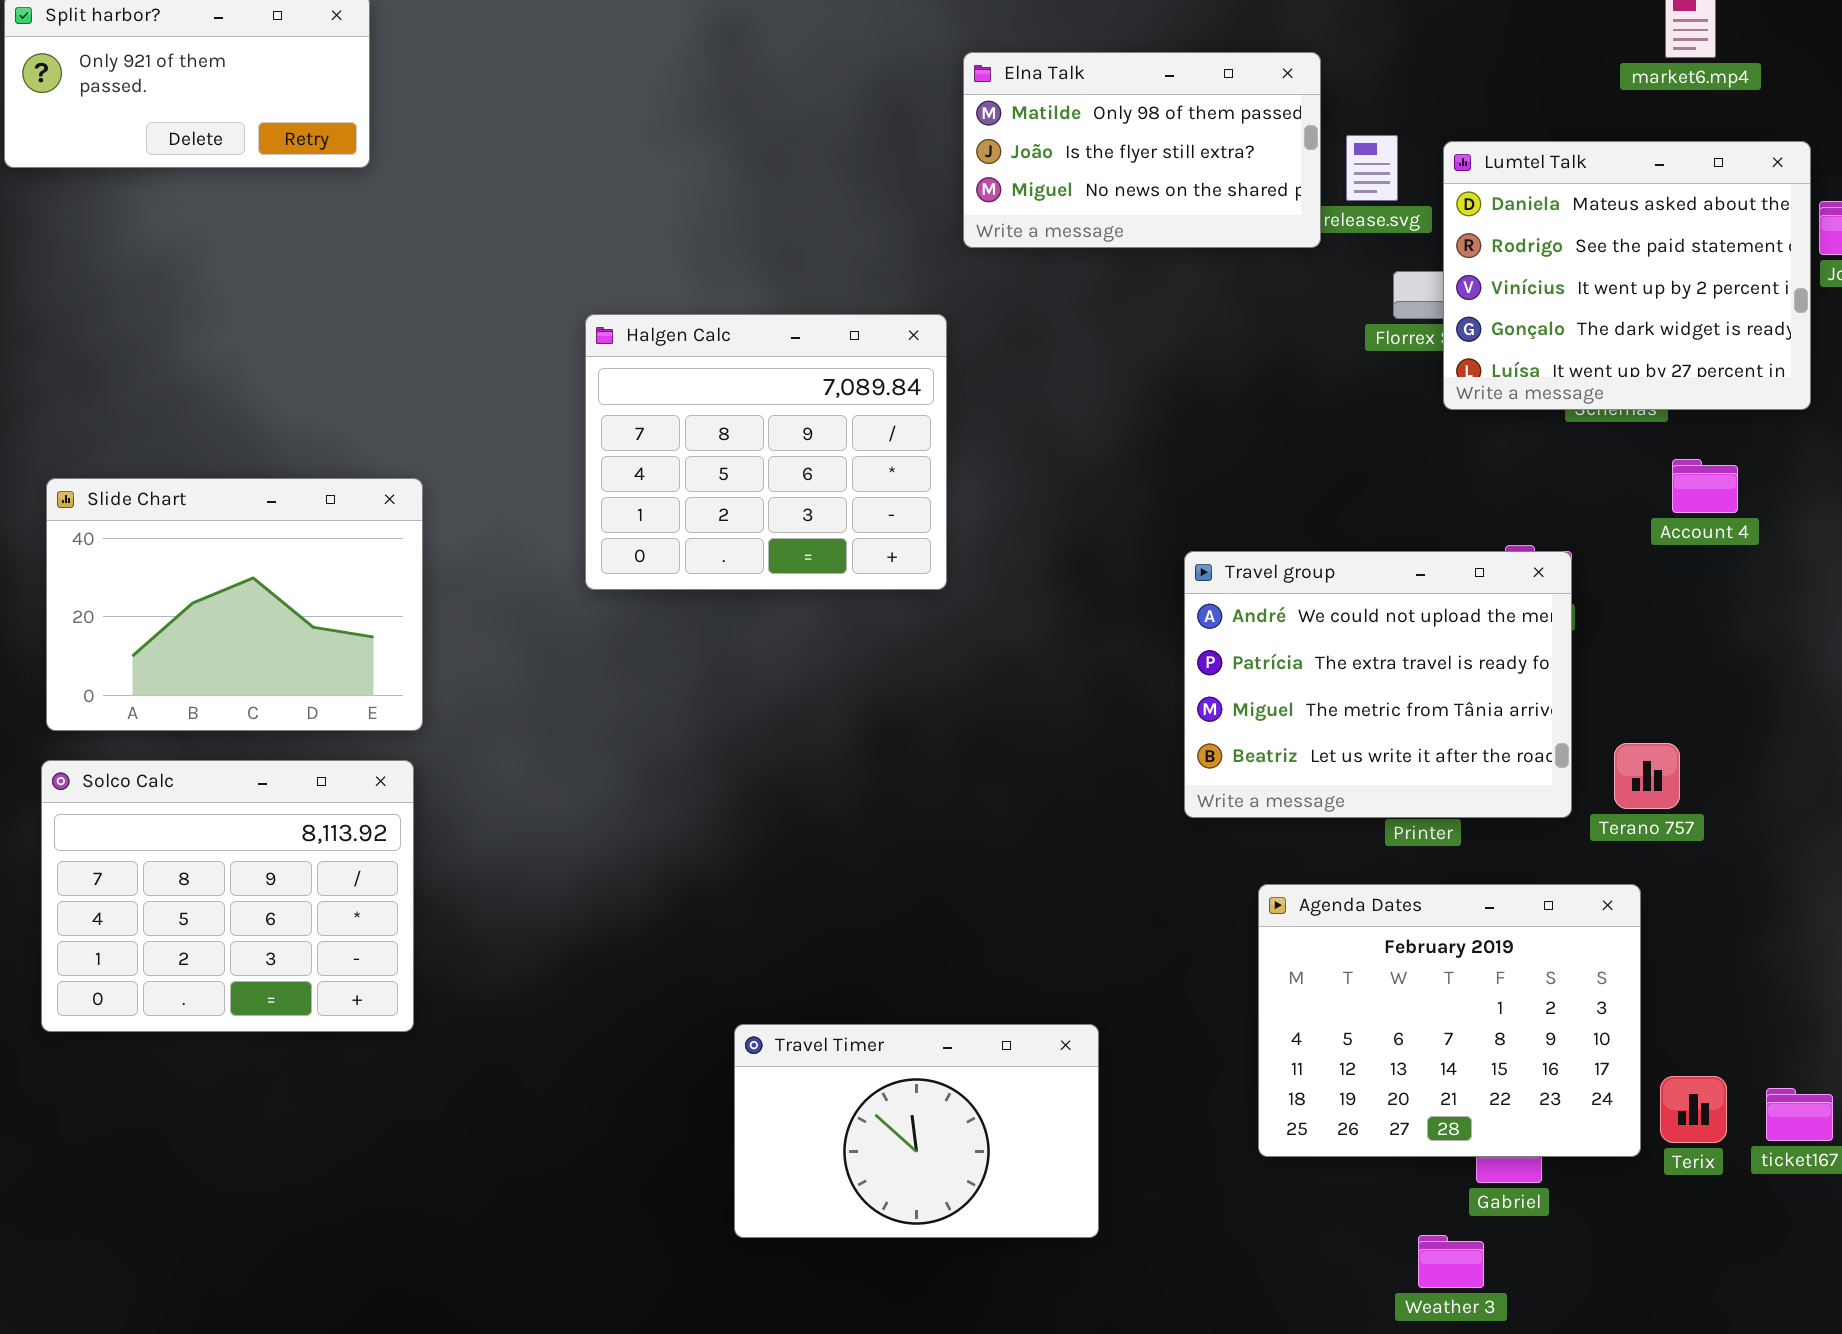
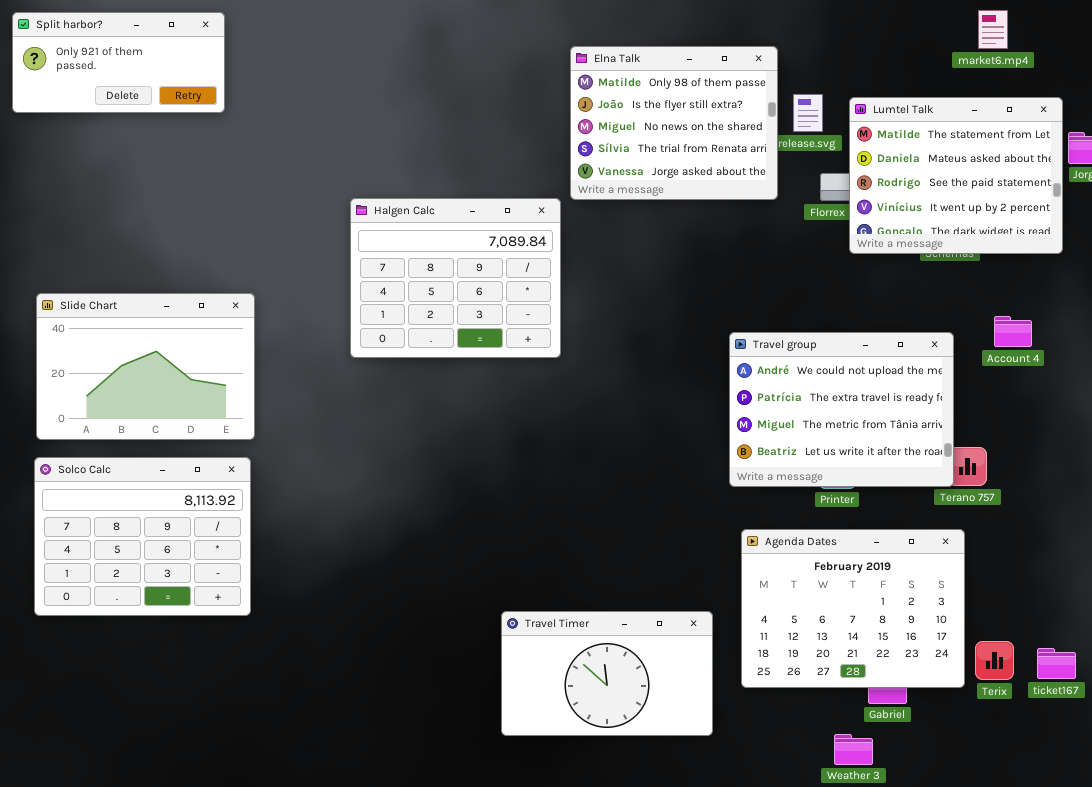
Elna Talk: [963,52,1321,248] -> [570,46,778,200], resized
Lumtel Talk: [1443,141,1811,410] -> [849,97,1063,254], scrolled up 1 row
Account 4: [1672,459,1738,513] -> [994,316,1032,347], moved
Travel group: [1184,551,1572,818] -> [729,332,954,487], moved
Travel Timer: [734,1024,1099,1238] -> [501,611,713,736], moved

